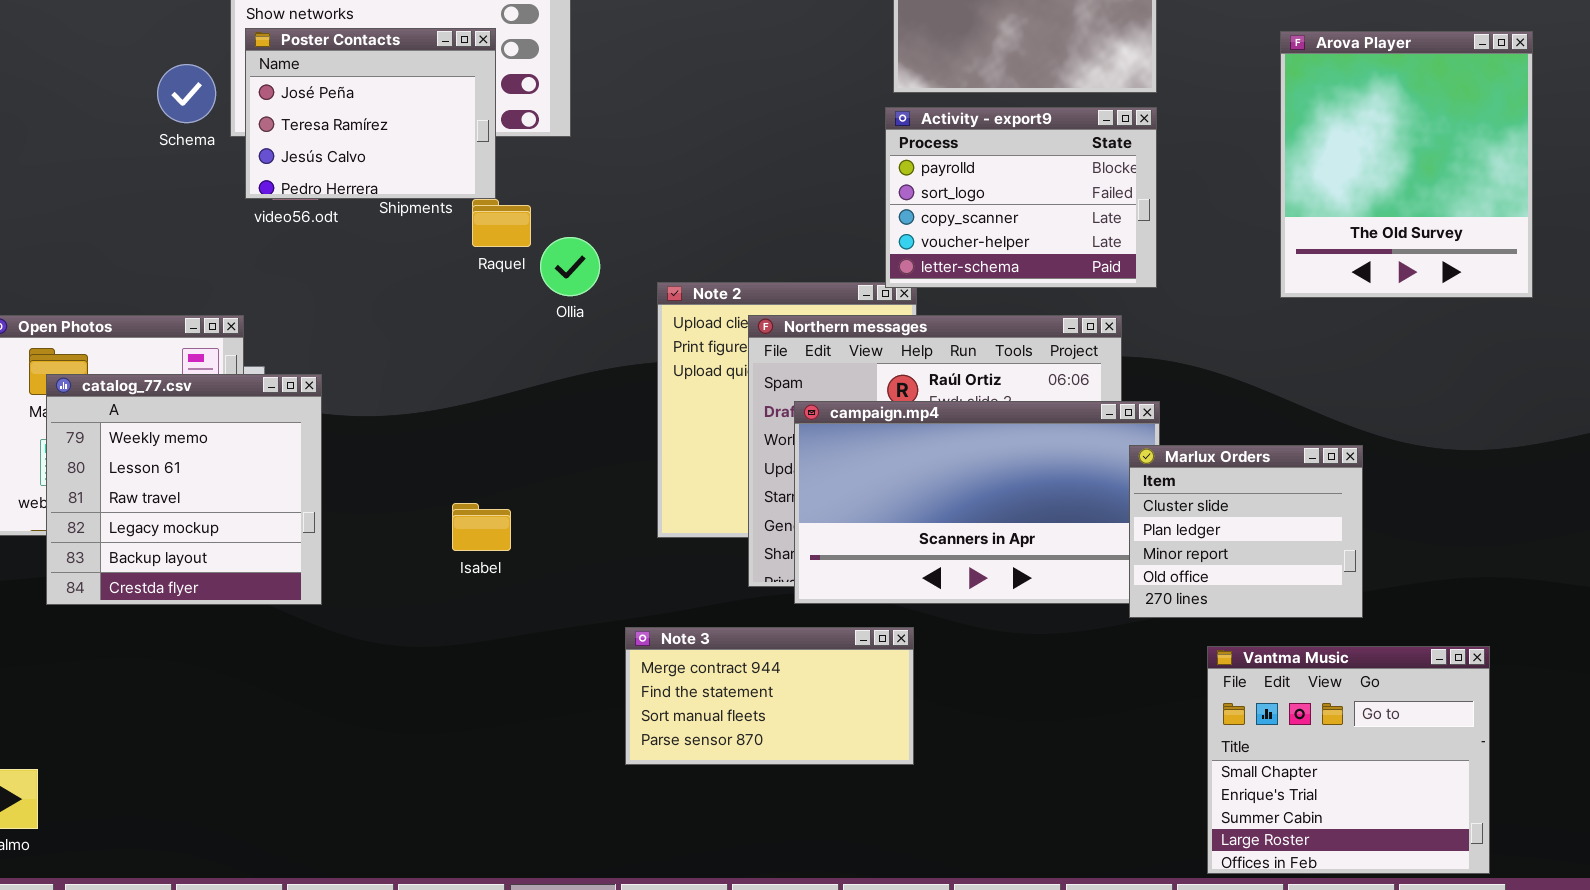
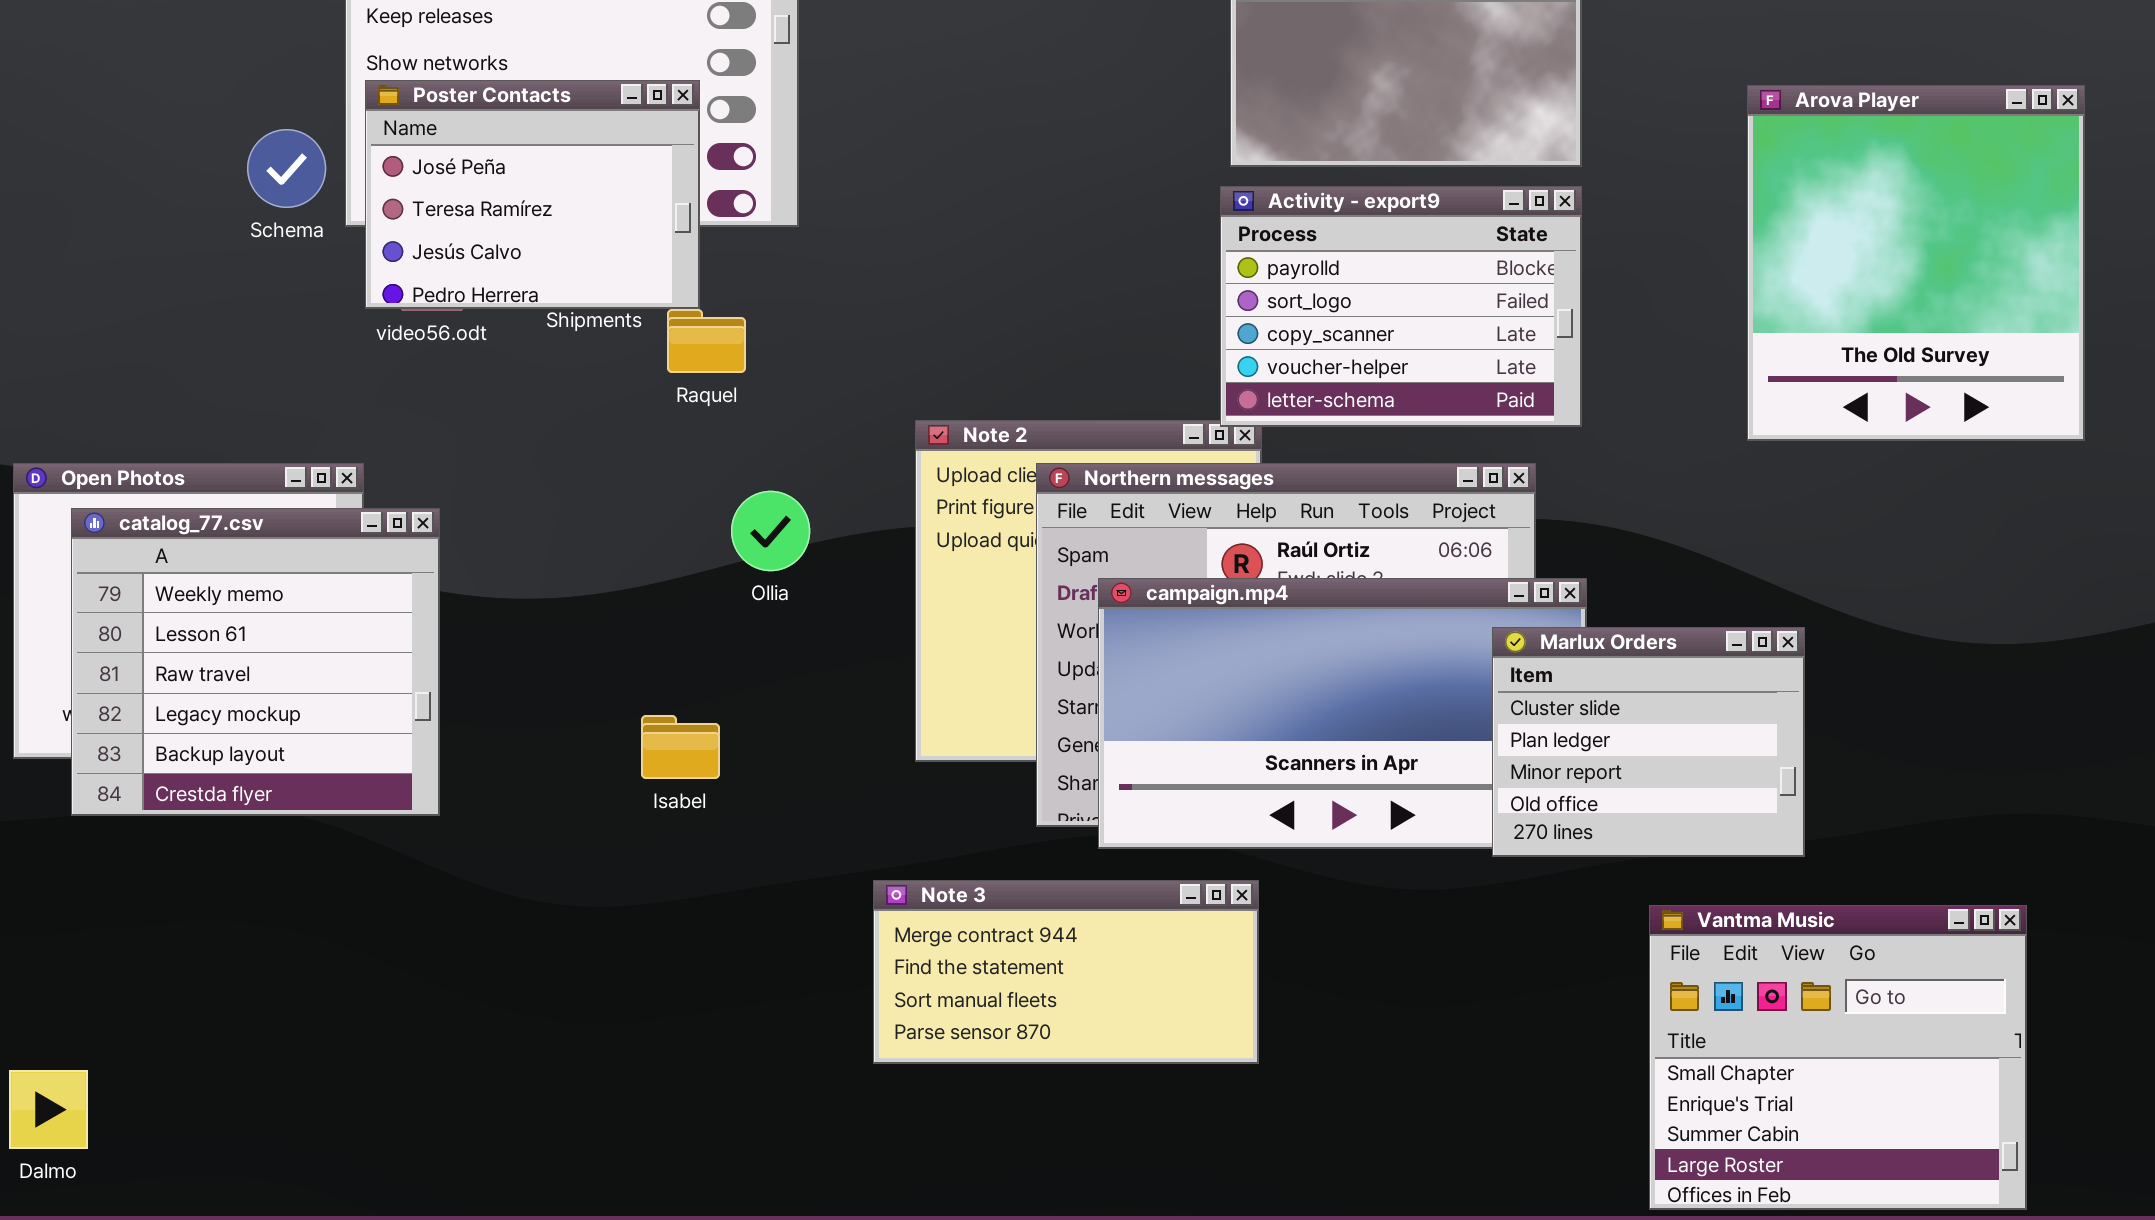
Ollia: [540,237,600,296] -> [731,491,810,571], moved
catalog_77.csv: [46,374,322,605] -> [71,508,440,816], moved
Marlux Orders: [1129,445,1363,618] -> [1492,627,1805,857], moved

